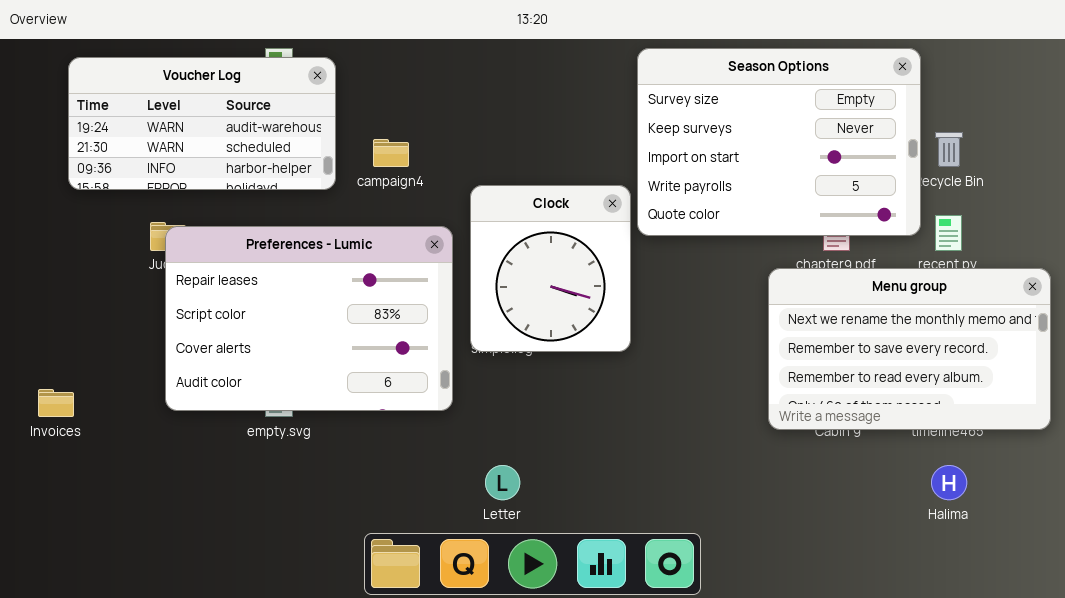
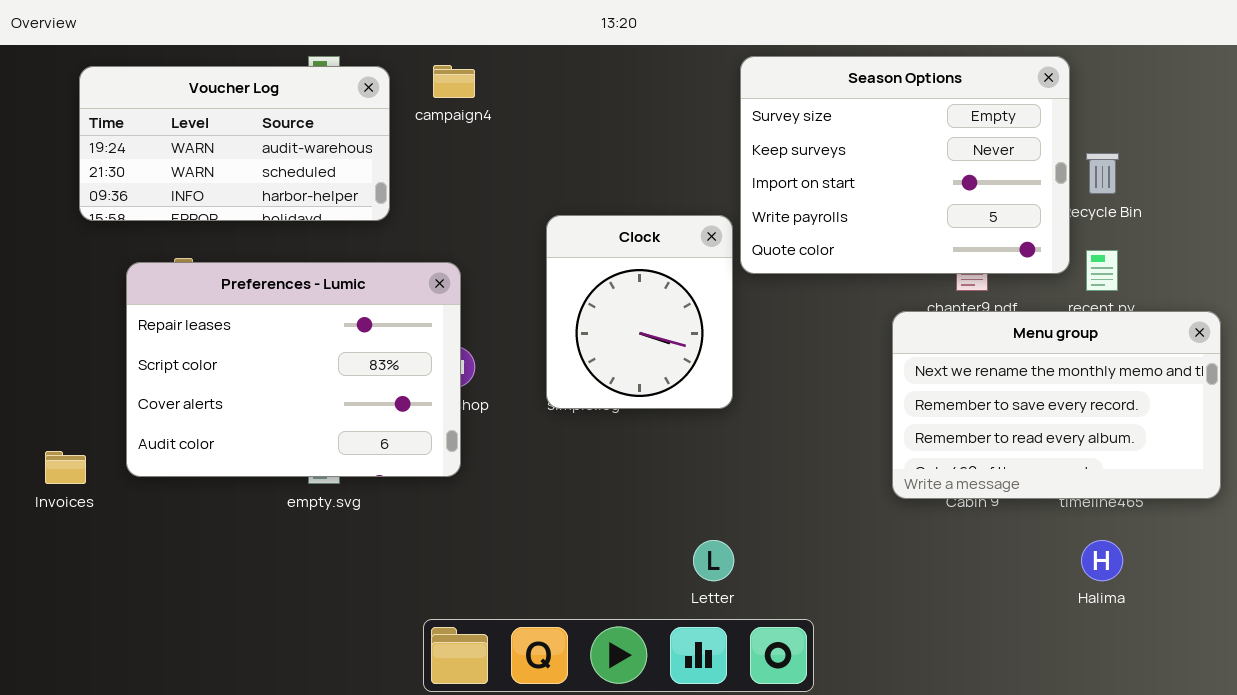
campaign4: [373,139,409,167] -> [433,65,475,98], moved
Preferences - Lumic: [165,226,453,411] -> [126,262,461,477], moved
Letter: [485,465,520,500] -> [693,540,734,581], moved

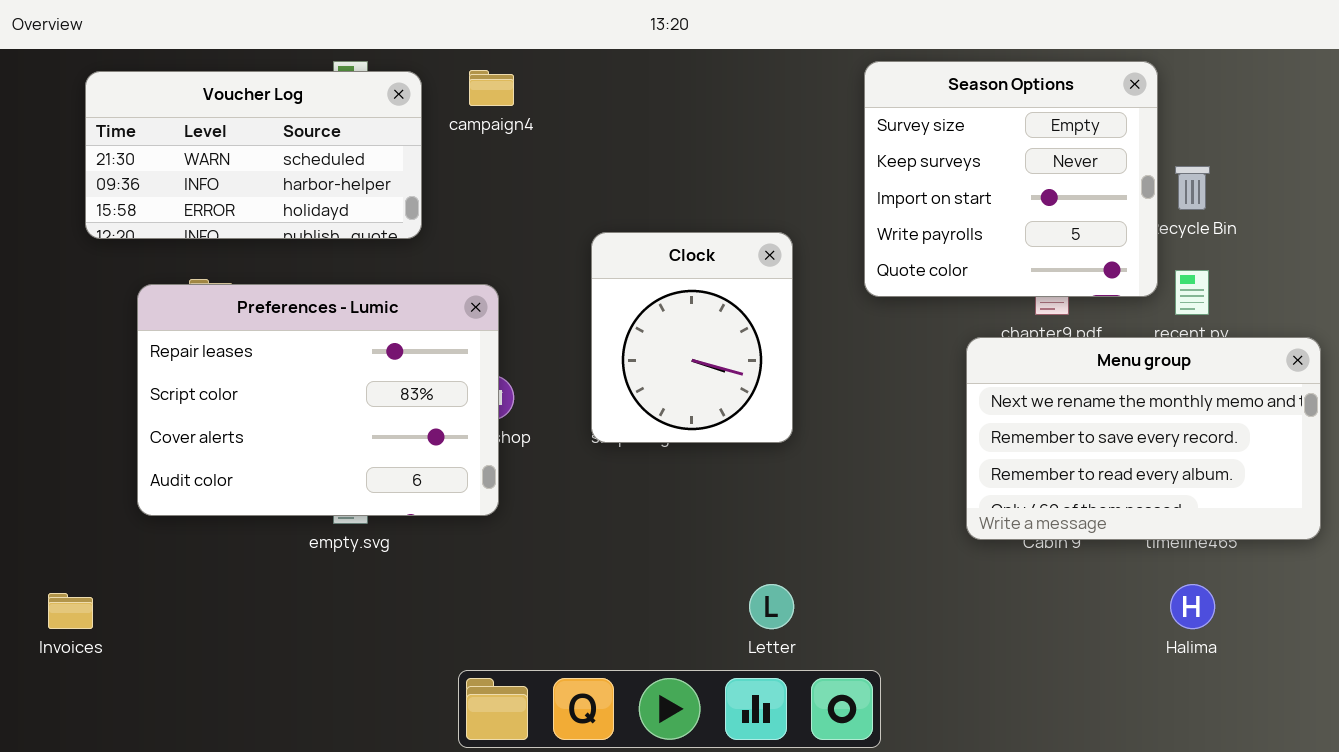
Season Options: [740,56,1070,274] -> [864,61,1158,297], resized
Voucher Log: [79,66,390,221] -> [85,71,422,239], scrolled down 1 row
Invoices: [45,451,86,484] -> [48,593,93,629], moved

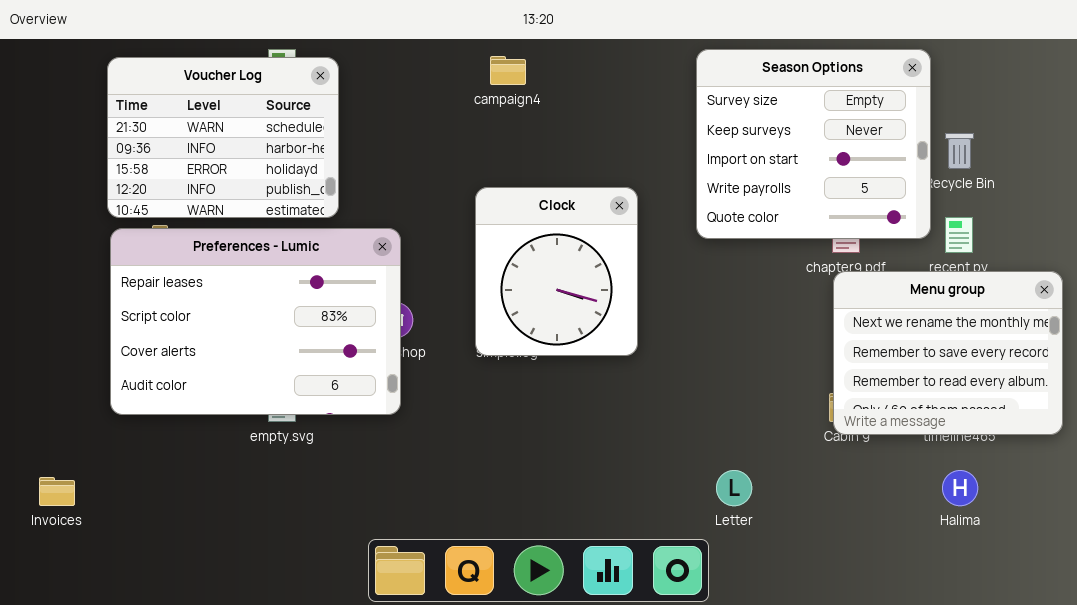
campaign4: [469,70,514,106] -> [490,56,526,85], moved
Voucher Log: [85,71,422,239] -> [107,57,339,218], resized
Menu group: [966,337,1321,540] -> [833,271,1063,435], resized
Letter: [749,584,794,629] -> [716,470,752,506], moved

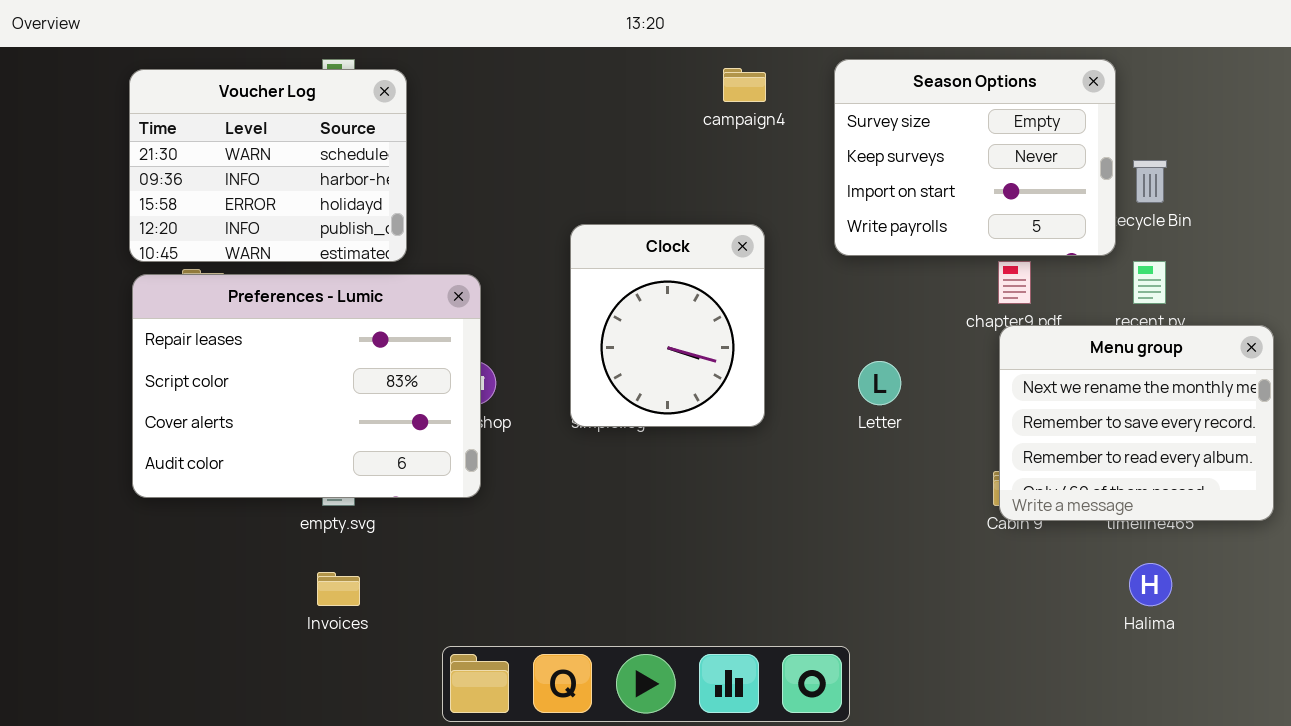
Season Options: [696,49,931,239] -> [834,59,1116,256], resized
campaign4: [490,56,526,85] -> [723,68,766,102], moved
Letter: [716,470,752,506] -> [858,361,901,405], moved
Invoices: [39,477,75,506] -> [317,572,360,606], moved

